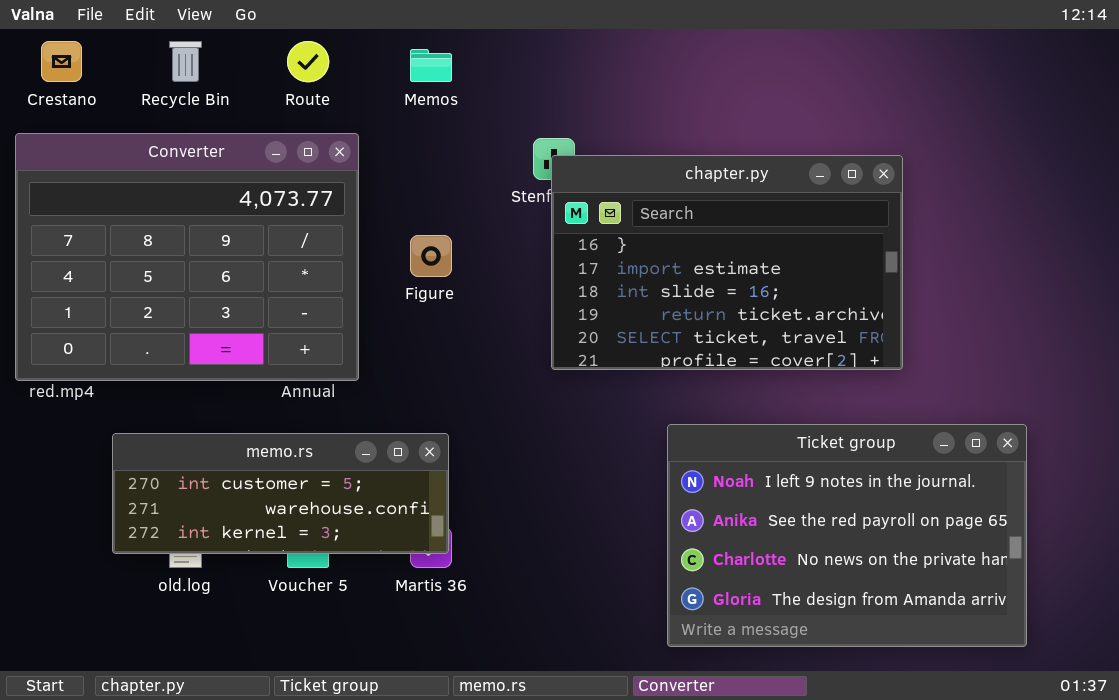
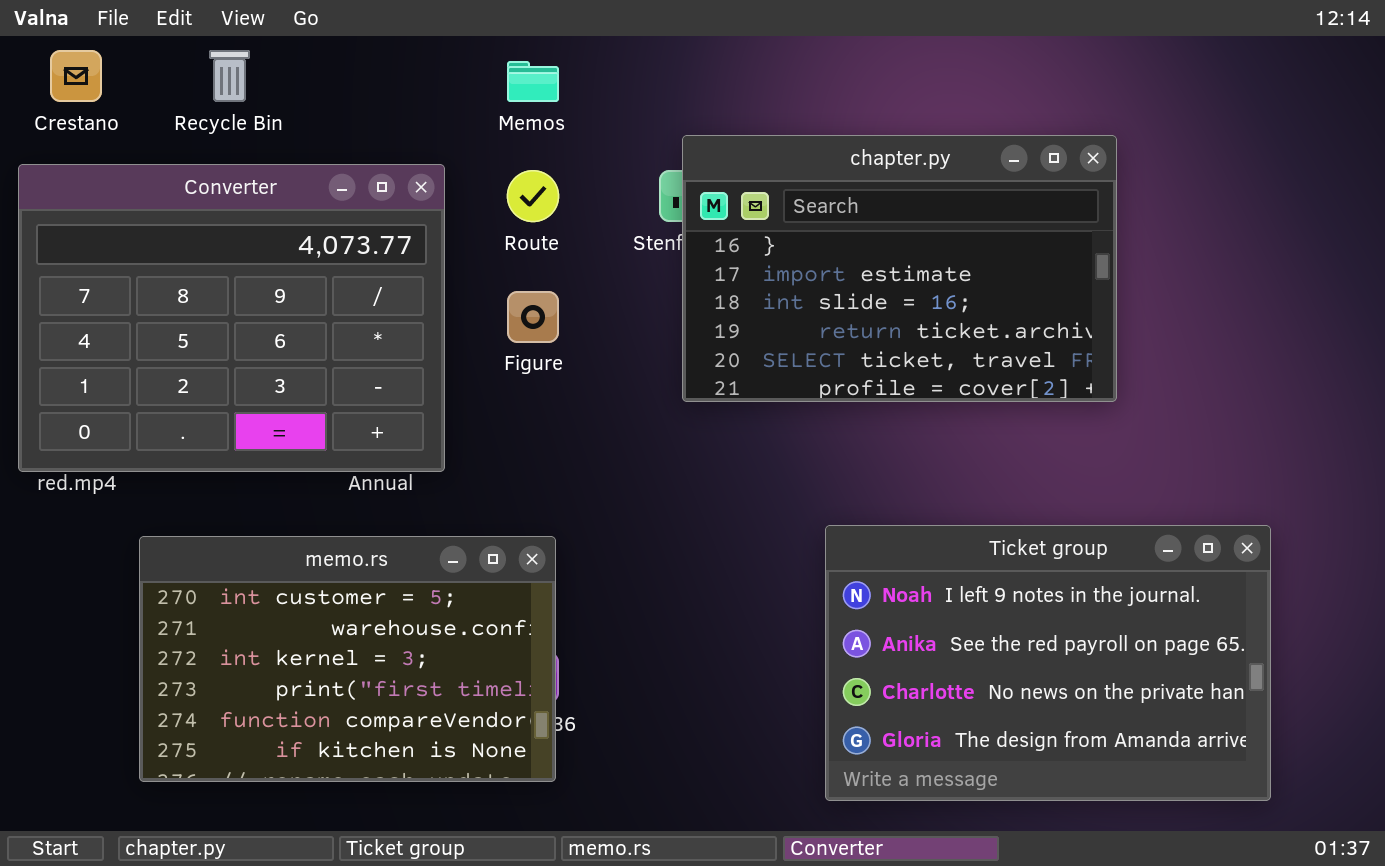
Route: [287,41,329,82] -> [507,170,559,222], moved
chapter.py: [551,155,903,370] -> [682,135,1117,402], moved
memo.rs: [112,433,449,554] -> [139,536,556,782], resized

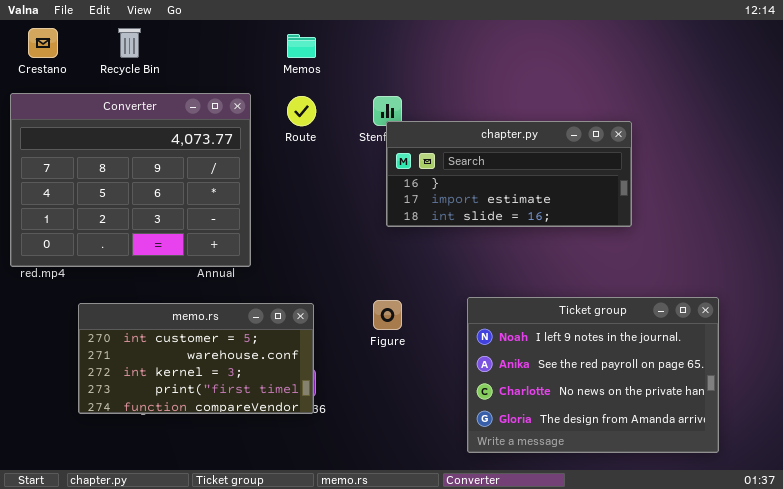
chapter.py: [682,135,1117,402] -> [386,121,632,227], resized
Figure: [507,291,559,343] -> [373,300,402,330], moved
memo.rs: [139,536,556,782] -> [78,303,314,414], resized

